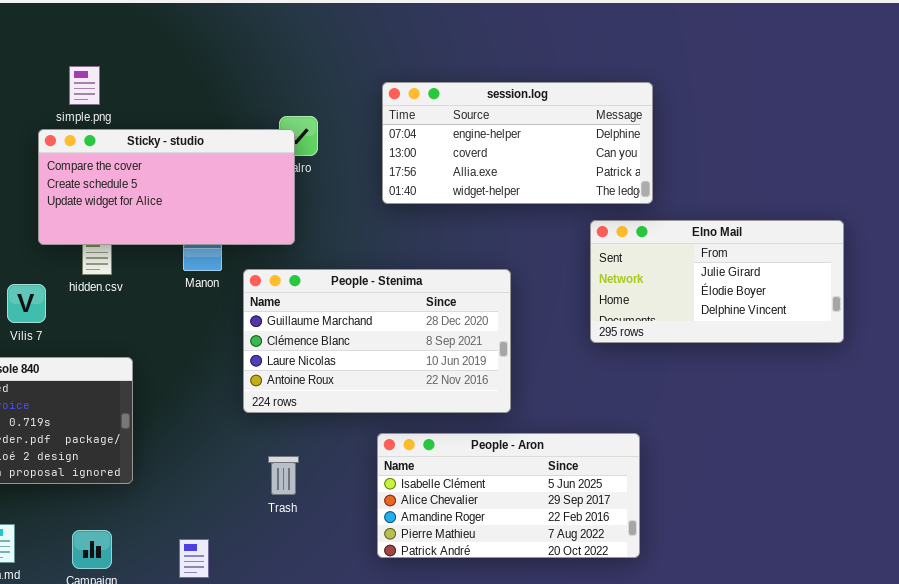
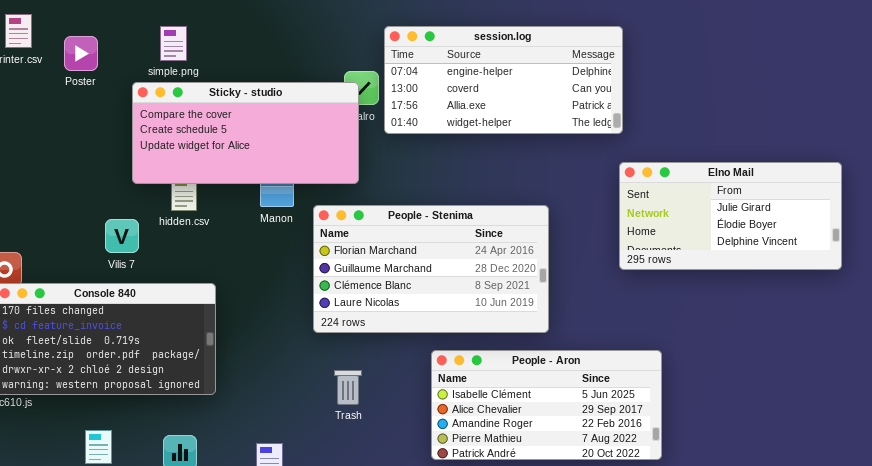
session.log: [382,82,653,204] -> [384,26,623,134], moved
People - Stenima: [243,269,511,413] -> [313,205,549,333], scrolled up 1 row

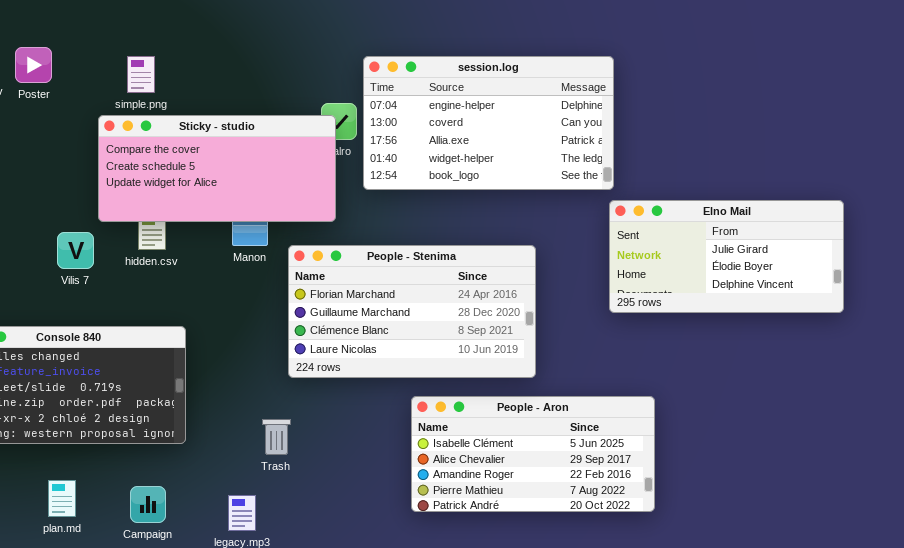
session.log: [384,26,623,134] -> [363,56,614,190], resized
Poster: [64,36,98,71] -> [15,47,52,83], moved
Vilis 7: [105,219,139,253] -> [57,232,94,269], moved
Trash: [334,370,362,405] -> [262,419,291,455], moved

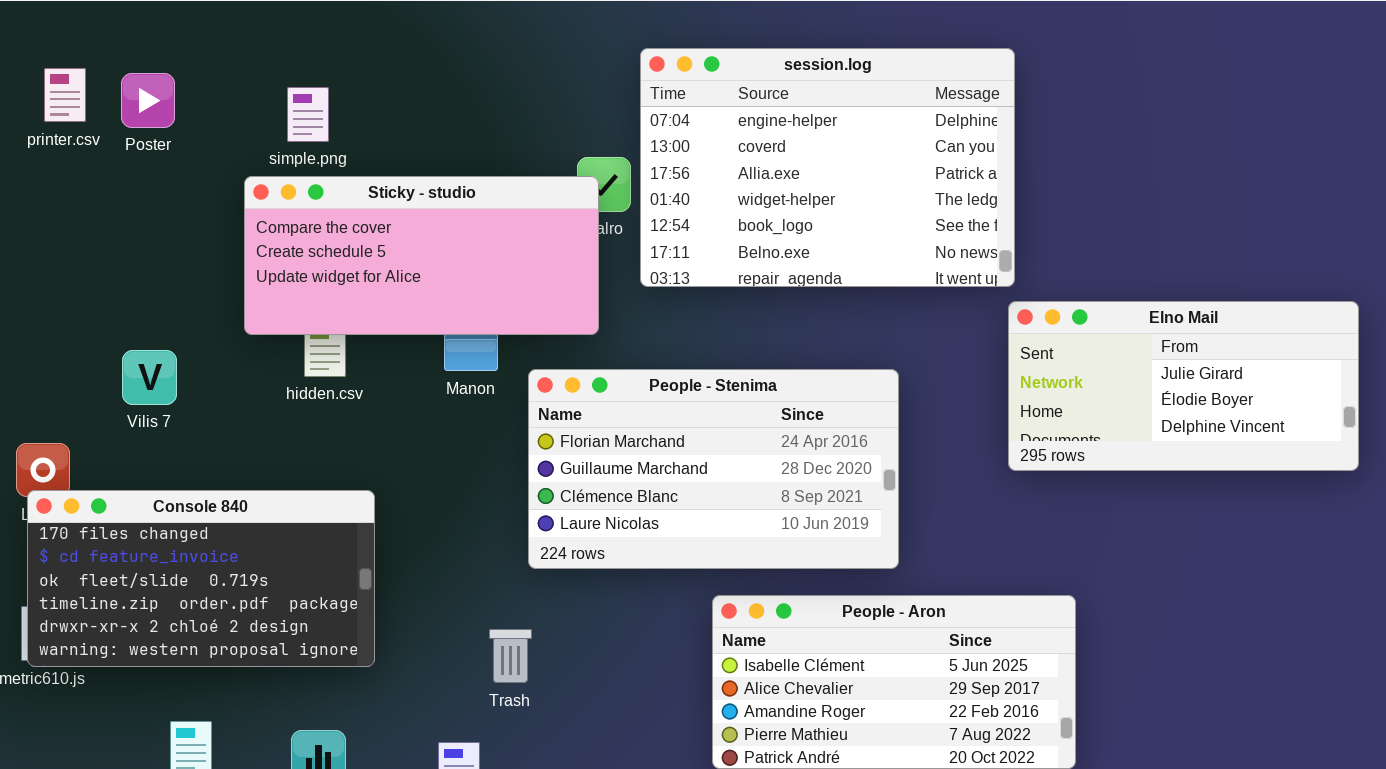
session.log: [363,56,614,190] -> [640,48,1015,287], resized
Vilis 7: [57,232,94,269] -> [122,350,177,405], moved

